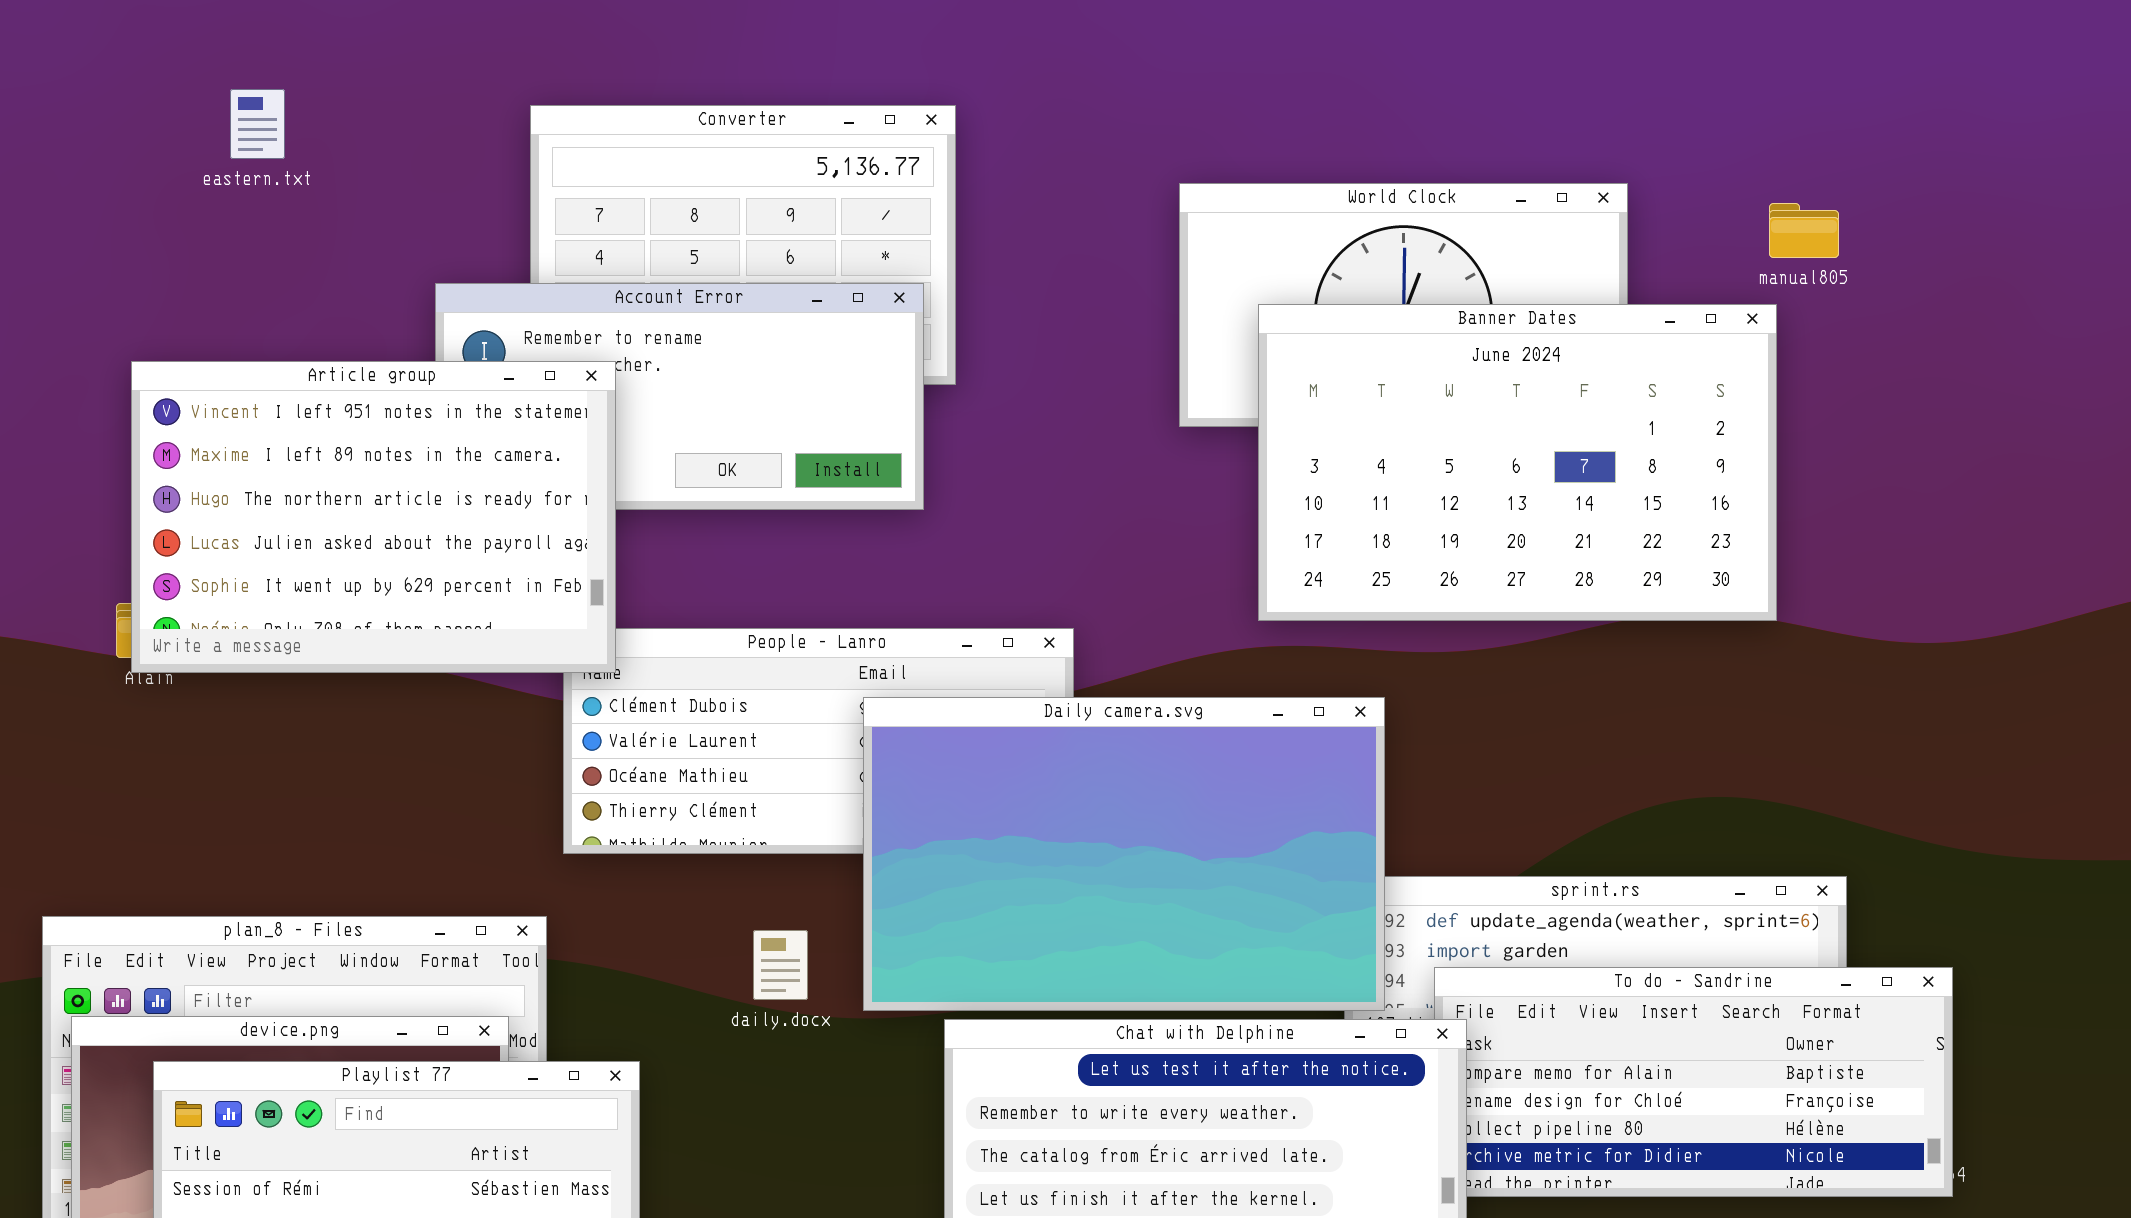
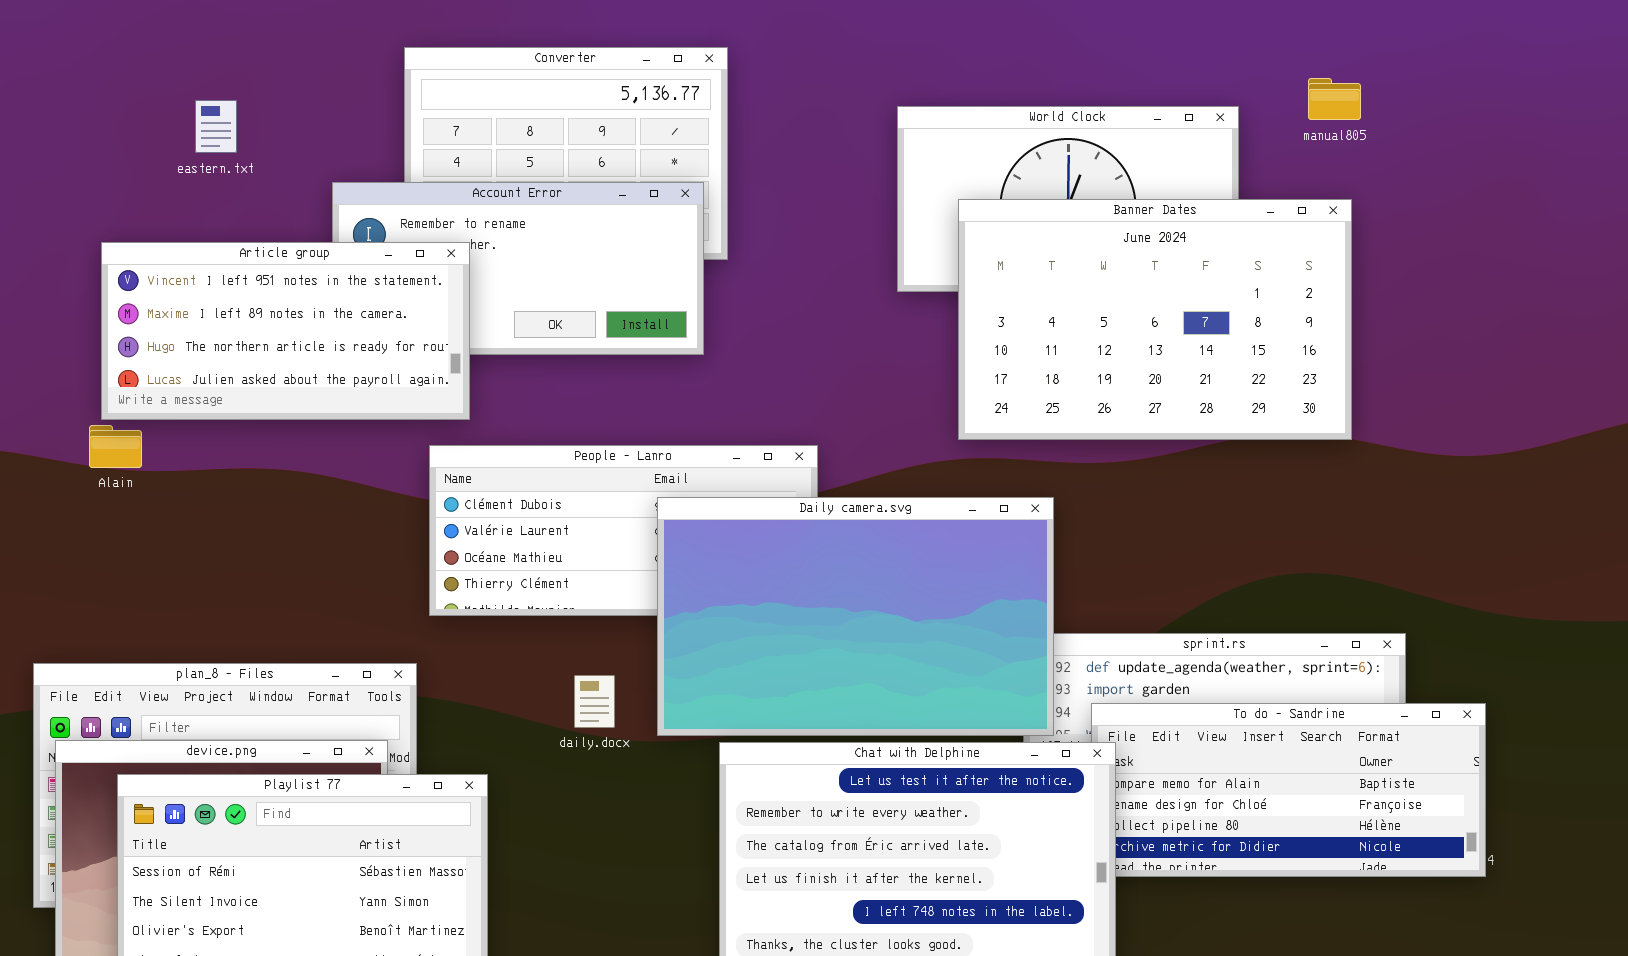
eastern.txt: [230,89,285,159] -> [195,100,237,153], moved
manual805: [1769,203,1839,258] -> [1308,78,1361,120], moved
Article group: [131,361,616,673] -> [101,242,470,420], resized

